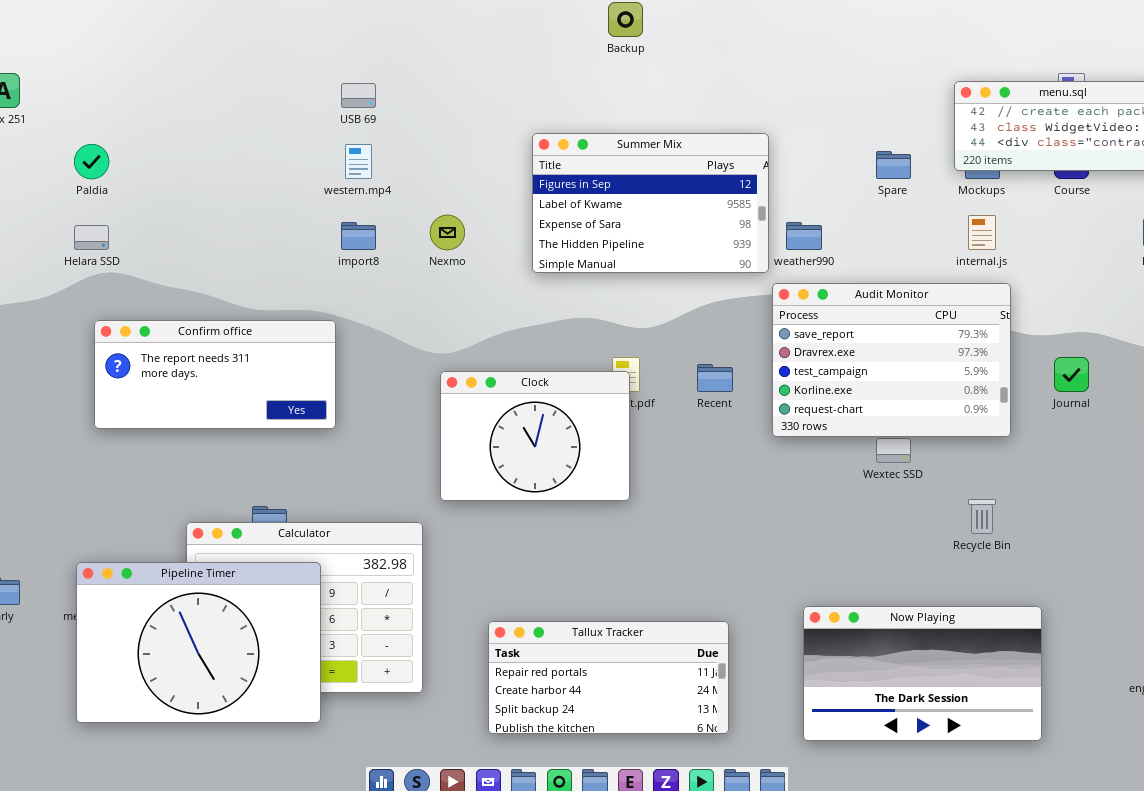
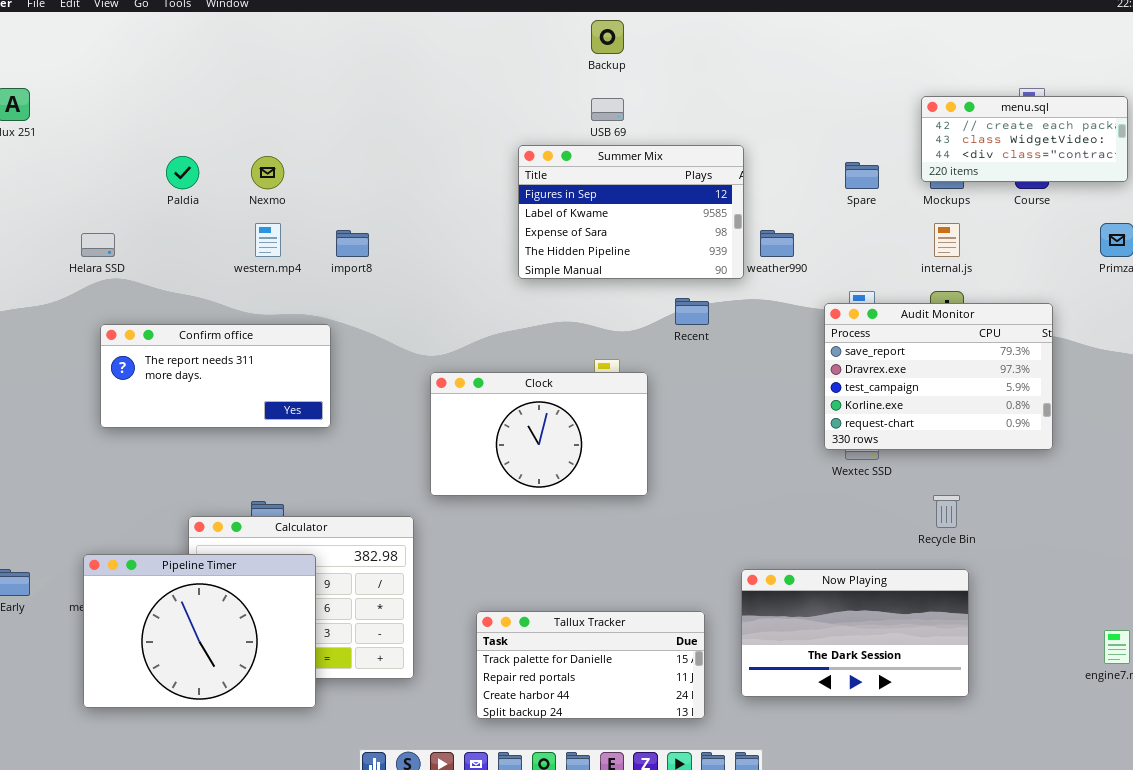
USB 69: [341,83,376,108] -> [591,98,624,121], moved
Paldia: [74,144,109,179] -> [166,156,199,189], moved
western.mp4: [345,144,372,179] -> [255,223,281,257], moved
Nexmo: [430,215,465,250] -> [251,156,284,189], moved
Audit Monitor: [772,283,1011,437] -> [824,303,1053,450], moved
Recent: [697,364,733,392] -> [675,298,709,325], moved
Clock: [440,371,630,501] -> [430,372,648,496], resized
Now Playing: [803,606,1042,741] -> [741,569,969,697], moved
Tallux Tracker: [488,621,729,734] -> [476,611,705,719], scrolled up 1 row

